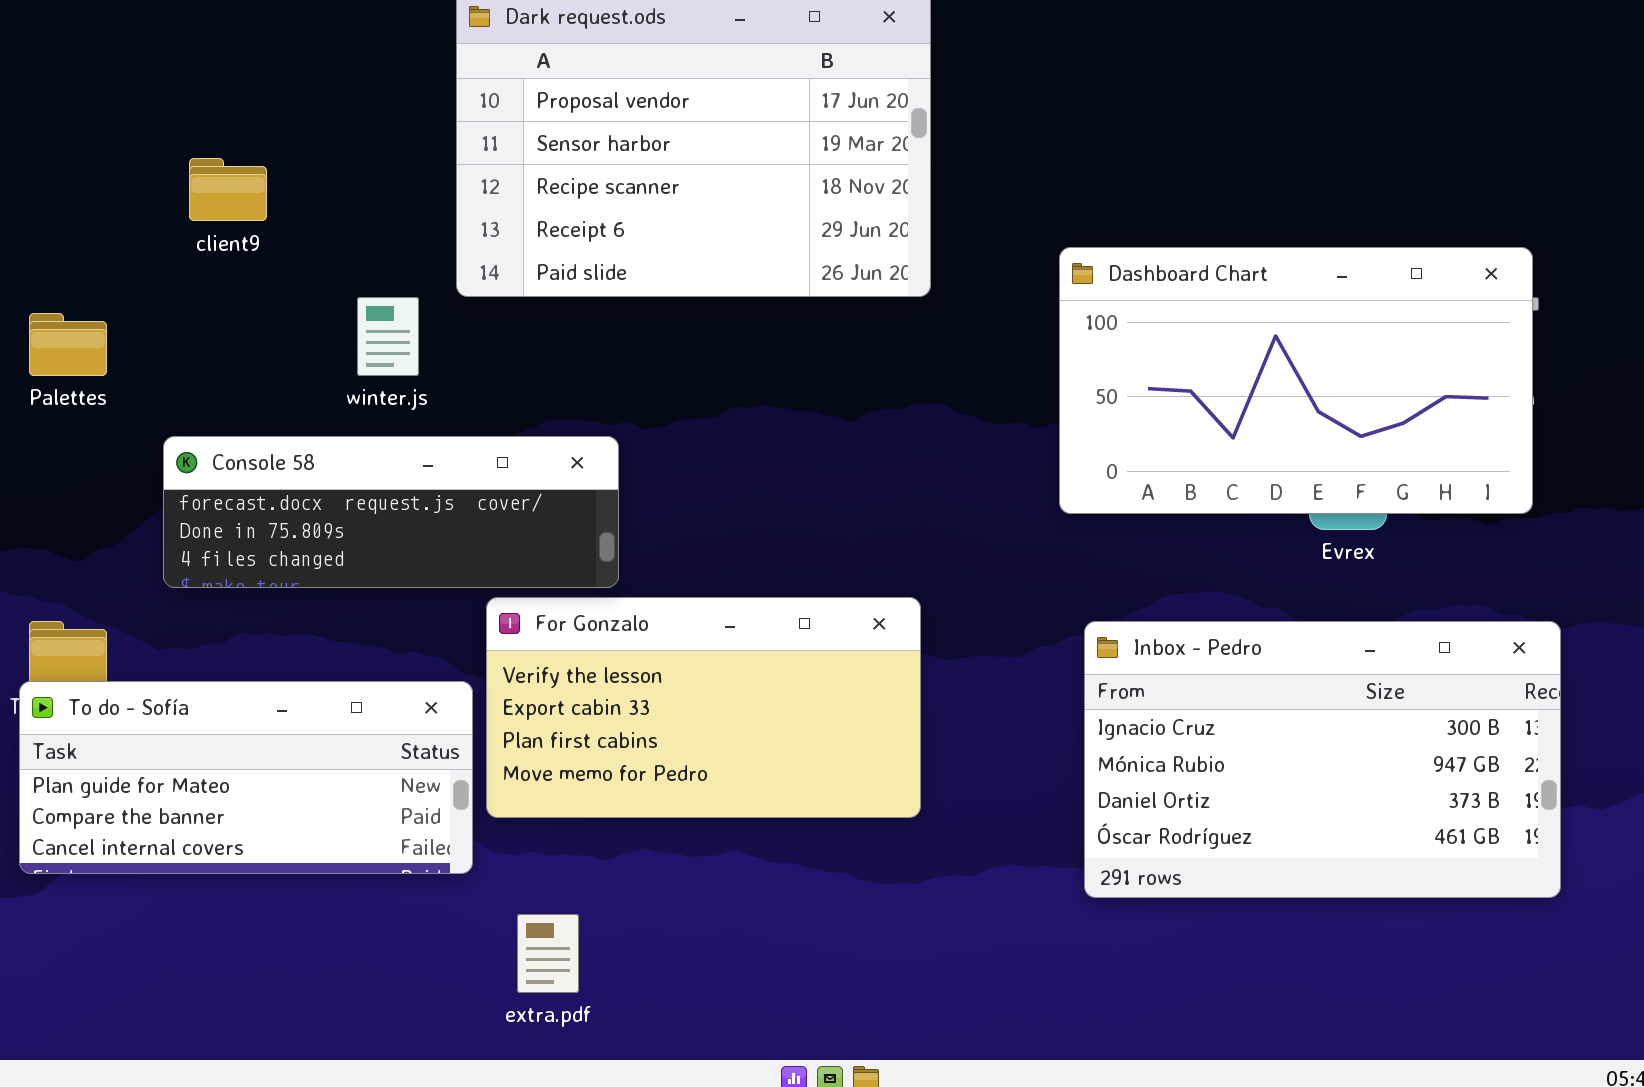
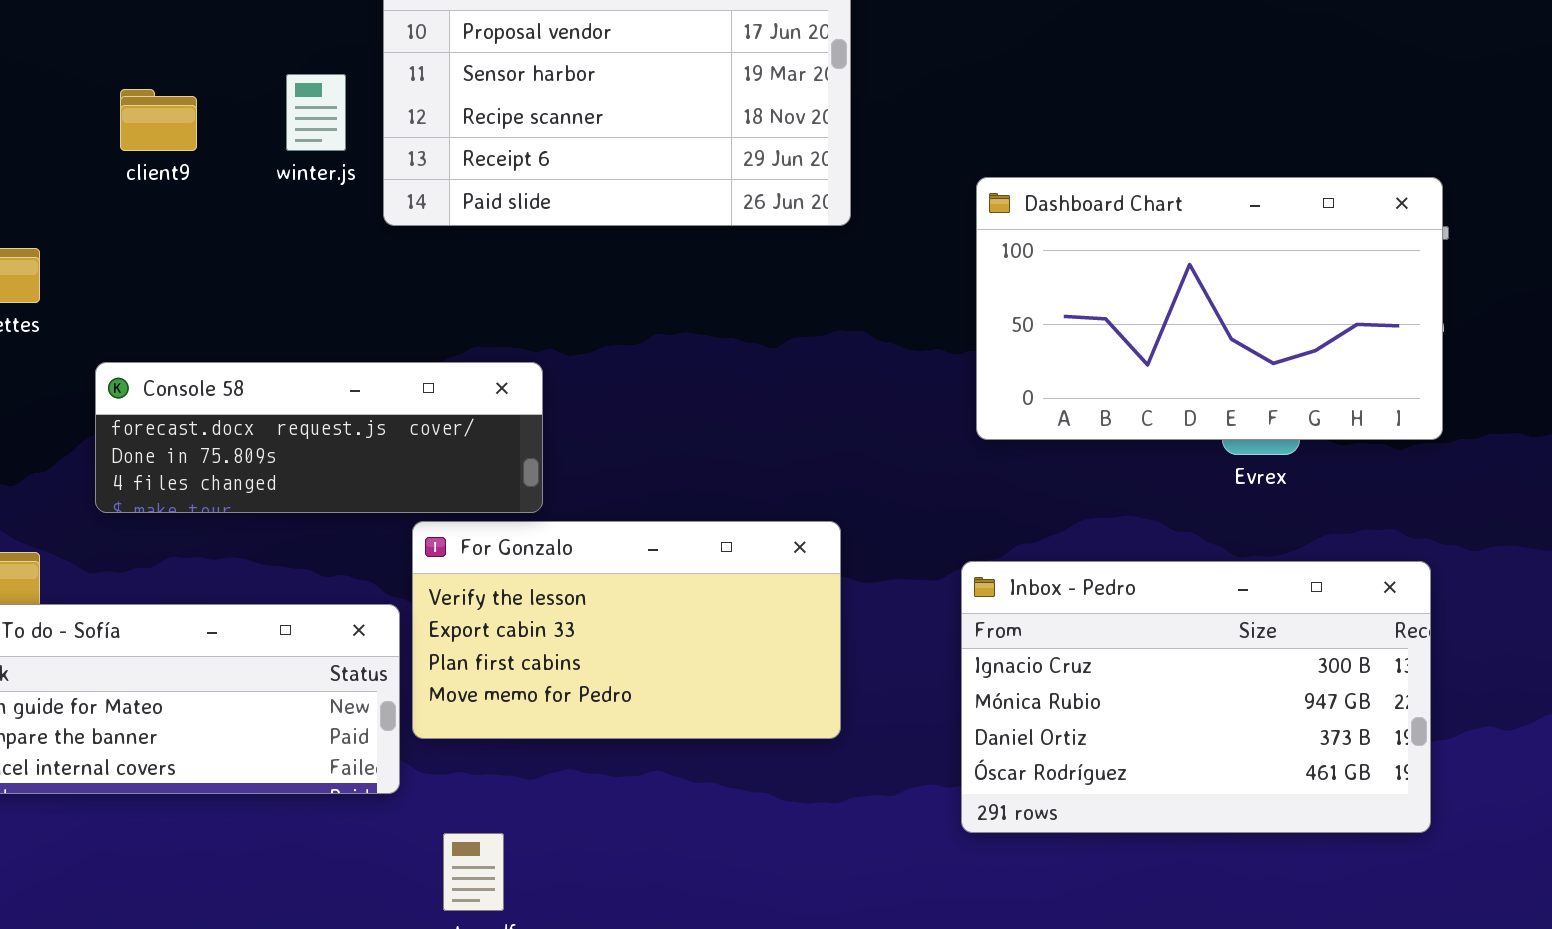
winter.js: [357,297,419,376] -> [286,74,346,151], moved
Inbox - Pedro: [1084,621,1561,898] -> [961,561,1431,833], moved

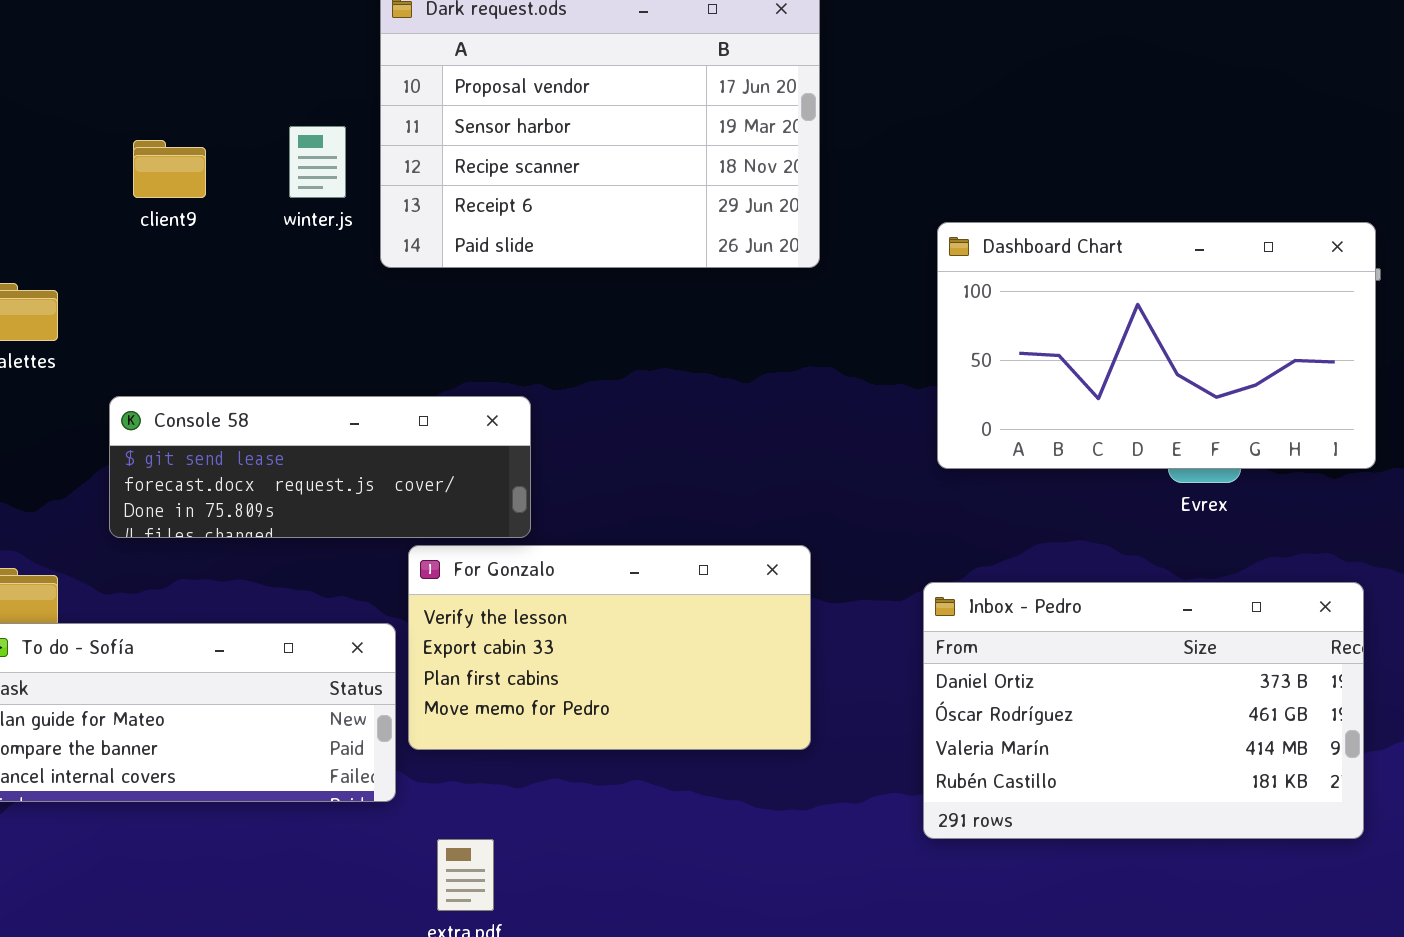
Console 58: [95,362,543,513] -> [109,396,531,538], scrolled up 1 row
Inbox - Pedro: [961,561,1431,833] -> [923,582,1364,839], scrolled down 2 rows

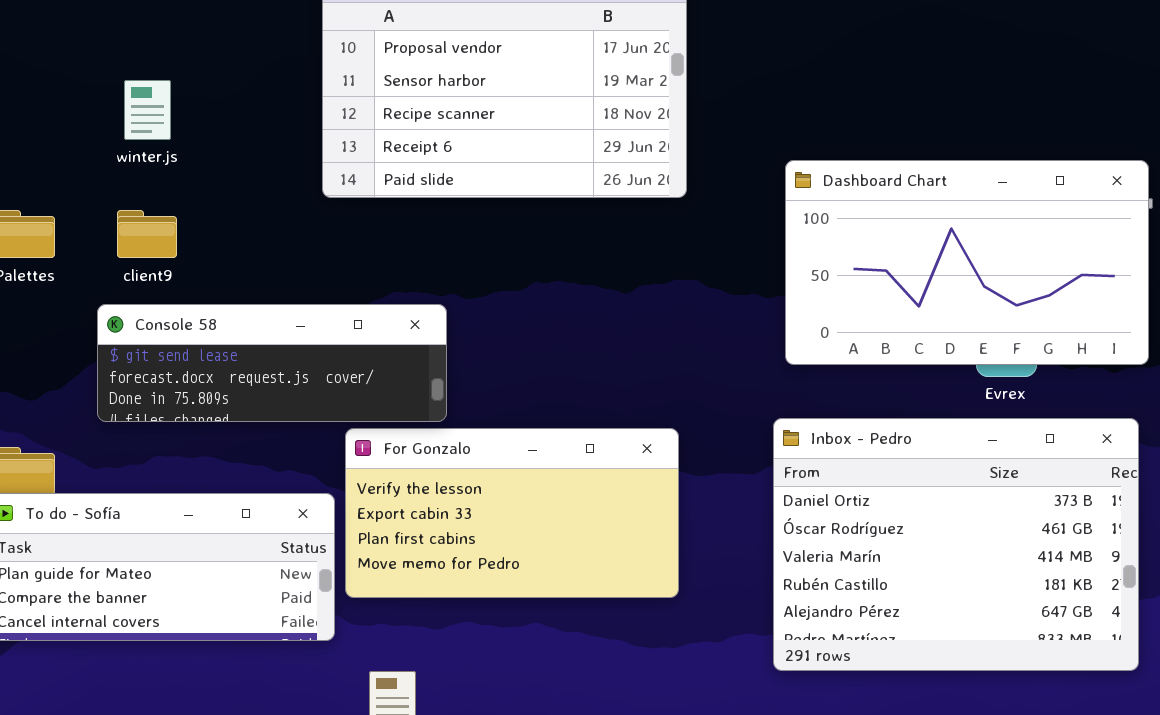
winter.js: [289,126,346,198] -> [124,80,171,140], moved
client9: [133,140,206,198] -> [117,210,177,258], moved
Inbox - Pedro: [923,582,1364,839] -> [773,418,1139,671], resized

